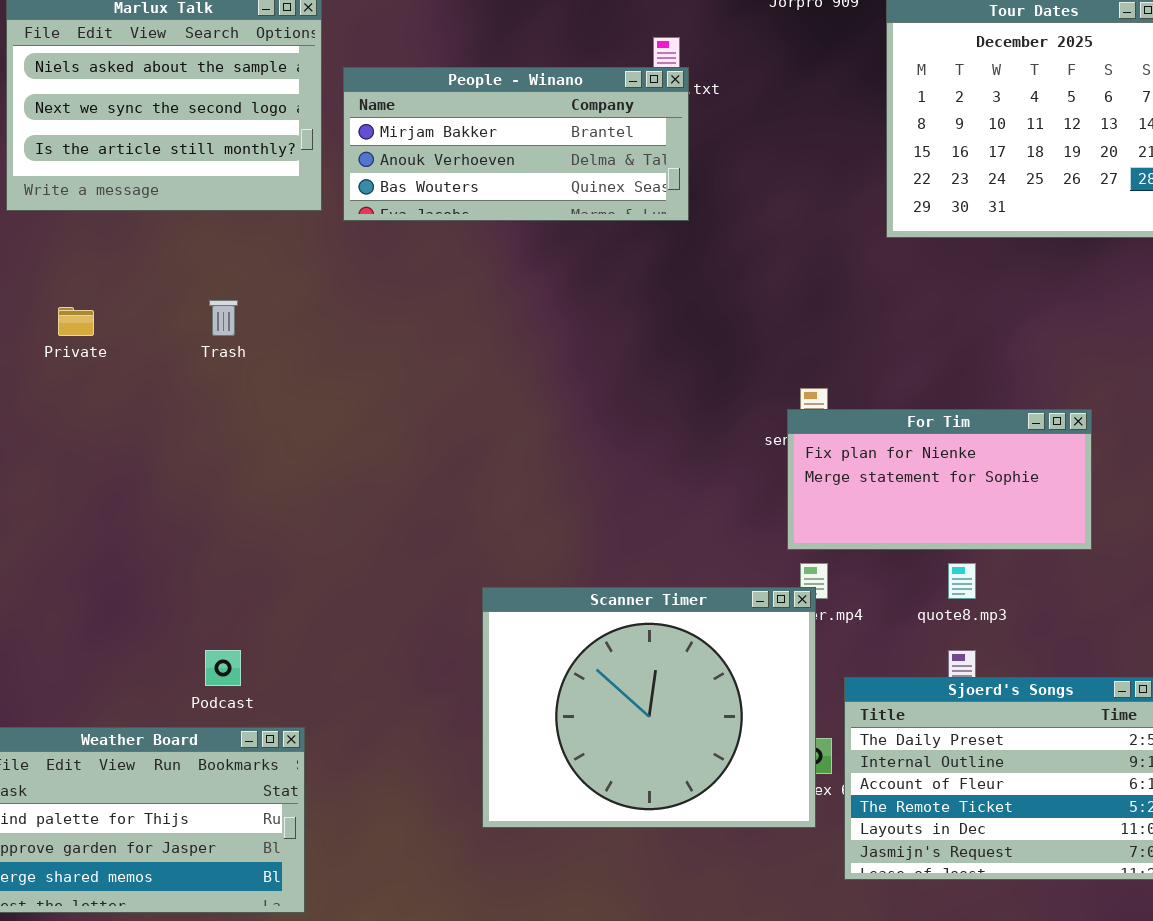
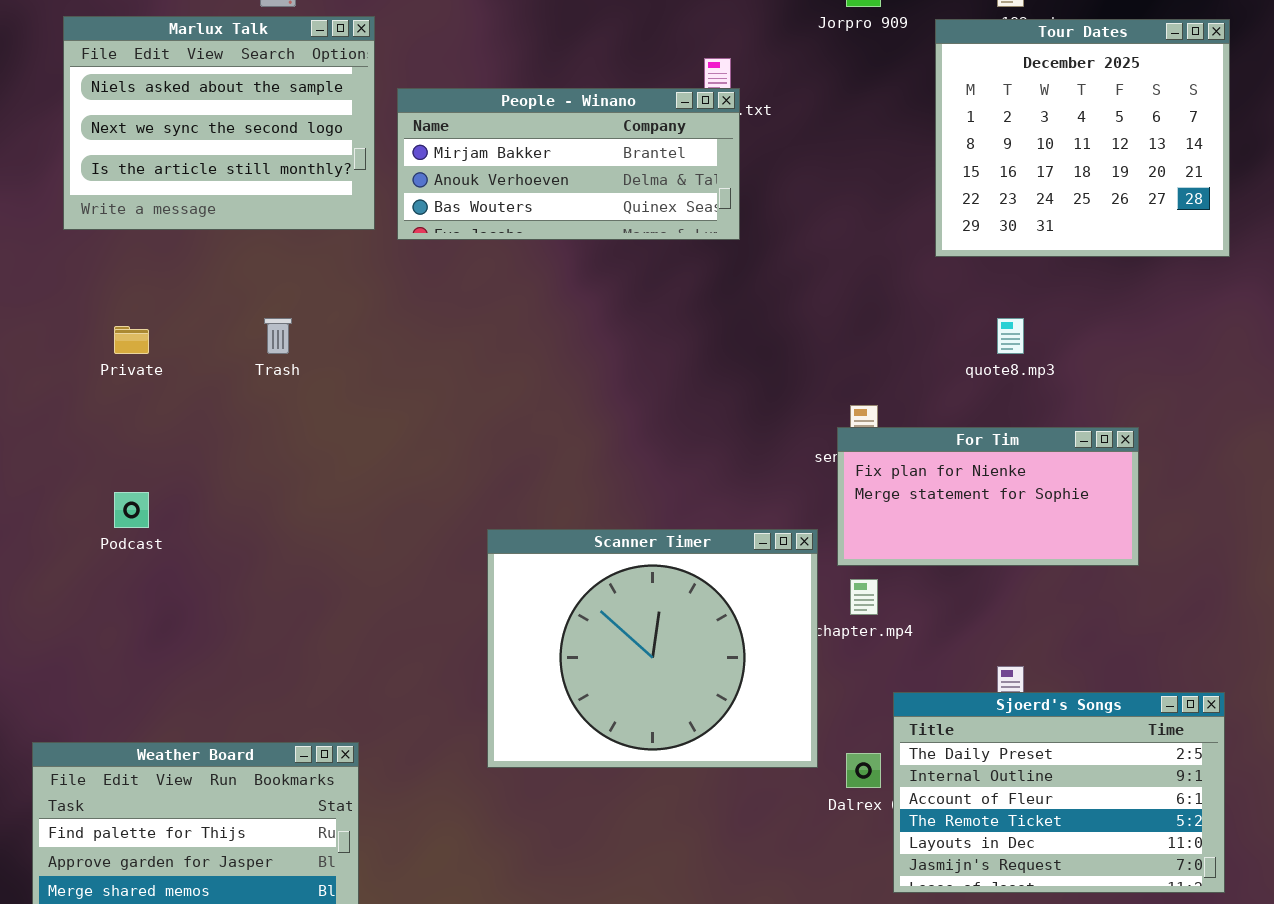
quote8.mp3: [948,563,976,599] -> [997,318,1024,354], moved
Scanner Timer: [482,587,816,828] -> [487,529,818,768], moved
Podcast: [205,650,241,686] -> [114,492,149,528], moved

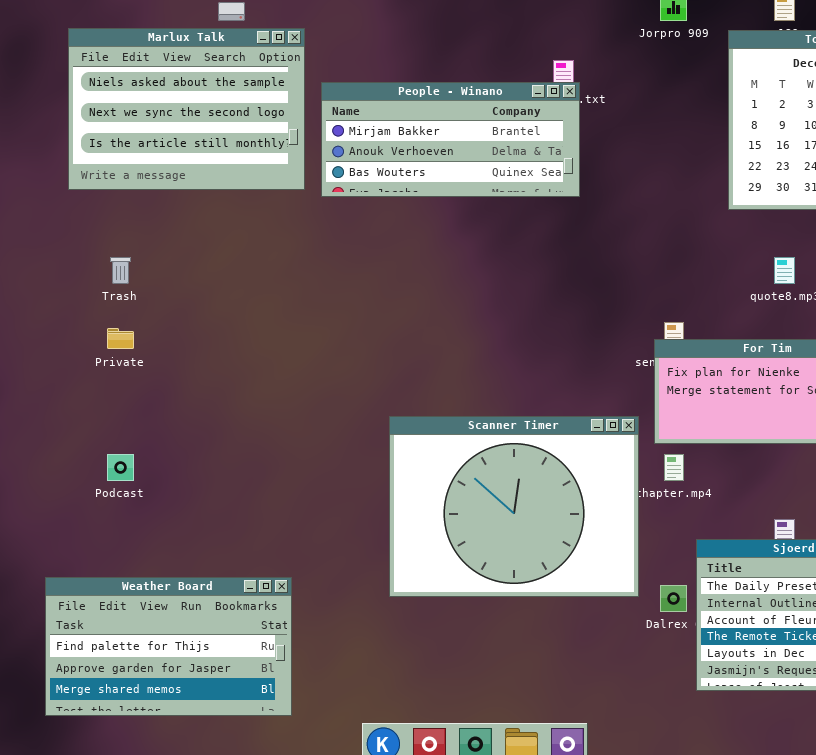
Trash: [264,318,292,354] -> [110,257,131,284], moved
Private: [114,326,149,354] -> [107,328,134,349], moved
Podcast: [114,492,149,528] -> [107,454,134,481], moved

